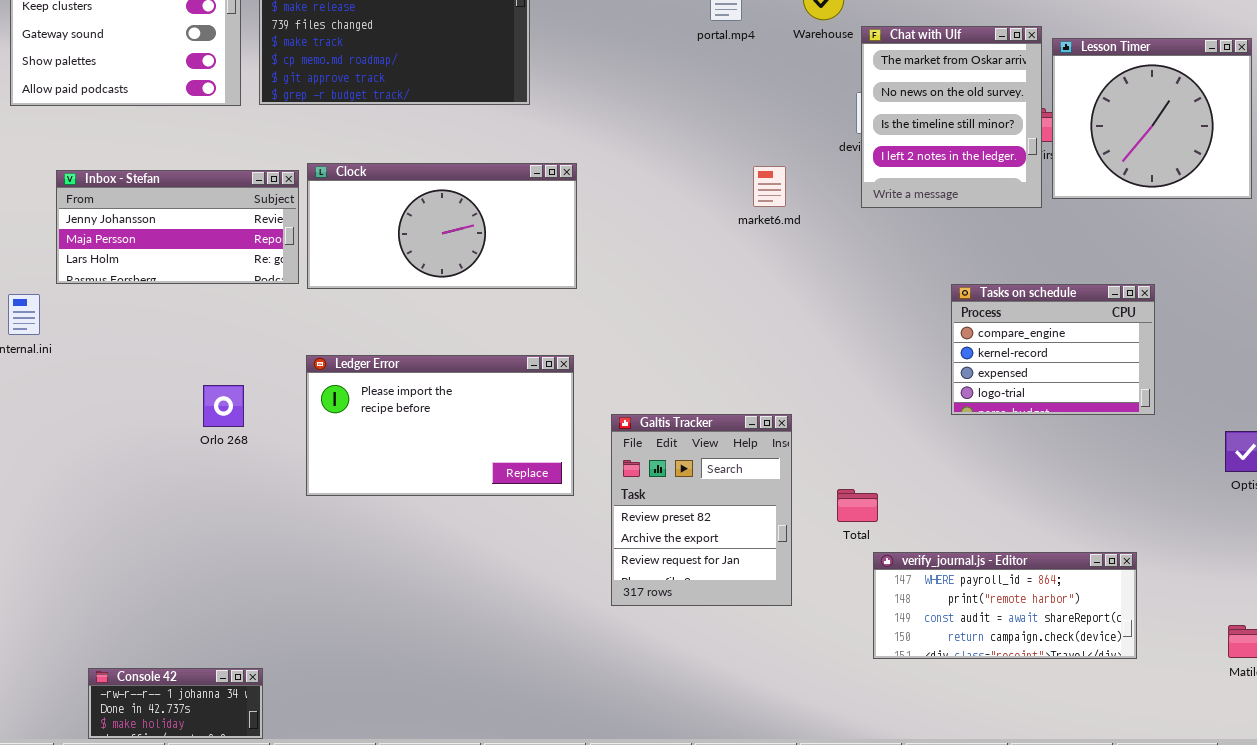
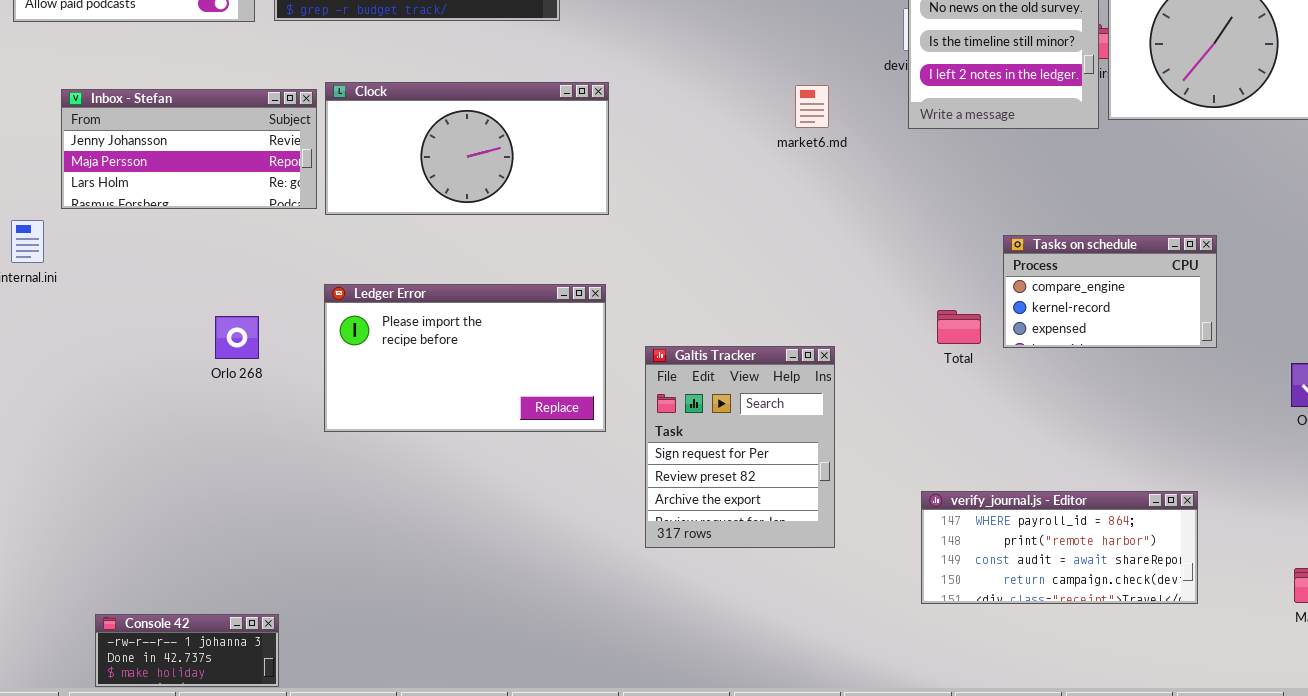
Tasks on schedule: [951,284,1155,415] -> [1003,235,1217,348], resized
Galtis Tracker: [611,414,792,606] -> [645,346,835,548], scrolled up 1 row
Total: [837,489,878,522] -> [937,310,981,344], moved

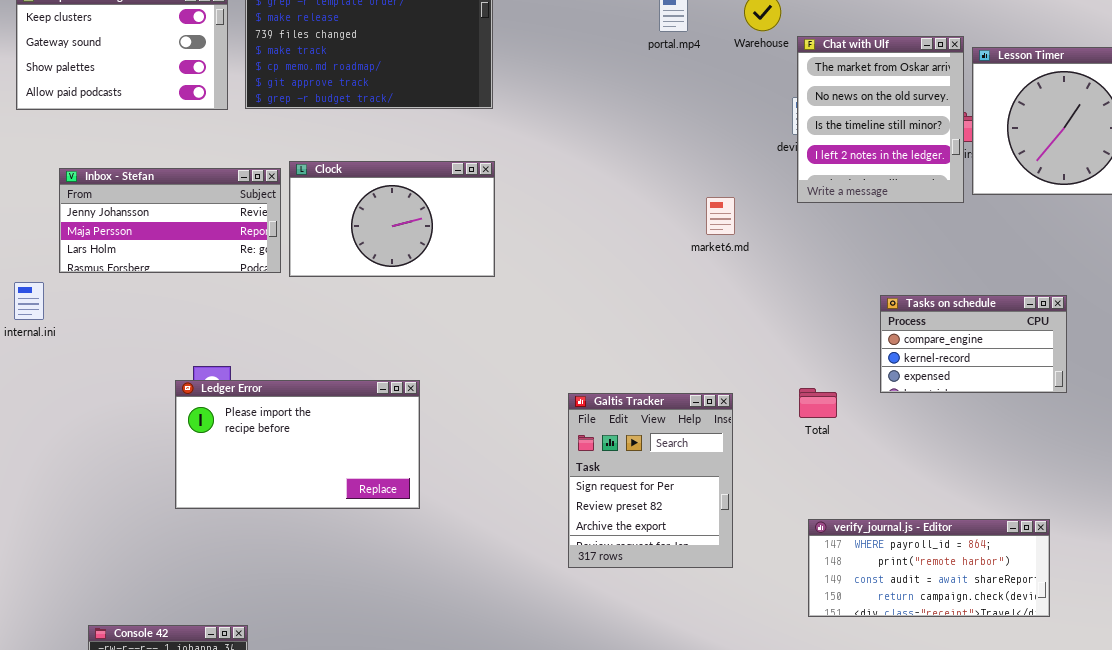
Clock: [325,82,609,215] -> [289,161,495,277], resized
market6.md: [795,85,829,128] -> [706,197,735,235], moved
Ledger Error: [324,284,606,432] -> [175,380,420,509], moved
Total: [937,310,981,344] -> [799,388,837,418], moved

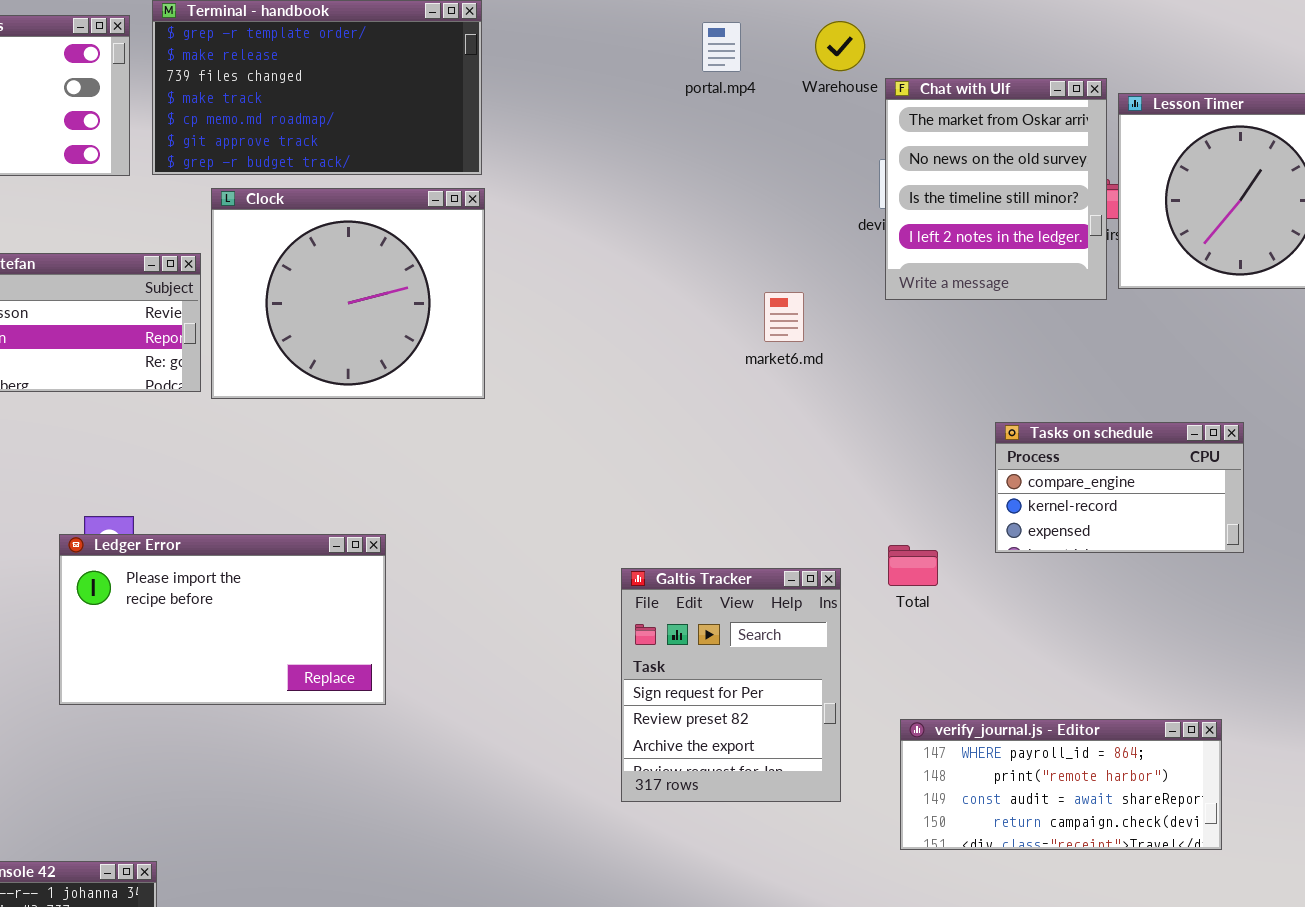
Clock: [289,161,495,277] -> [211,188,485,399], resized
Galtis Tracker: [568,393,733,568] -> [621,568,841,802], moved

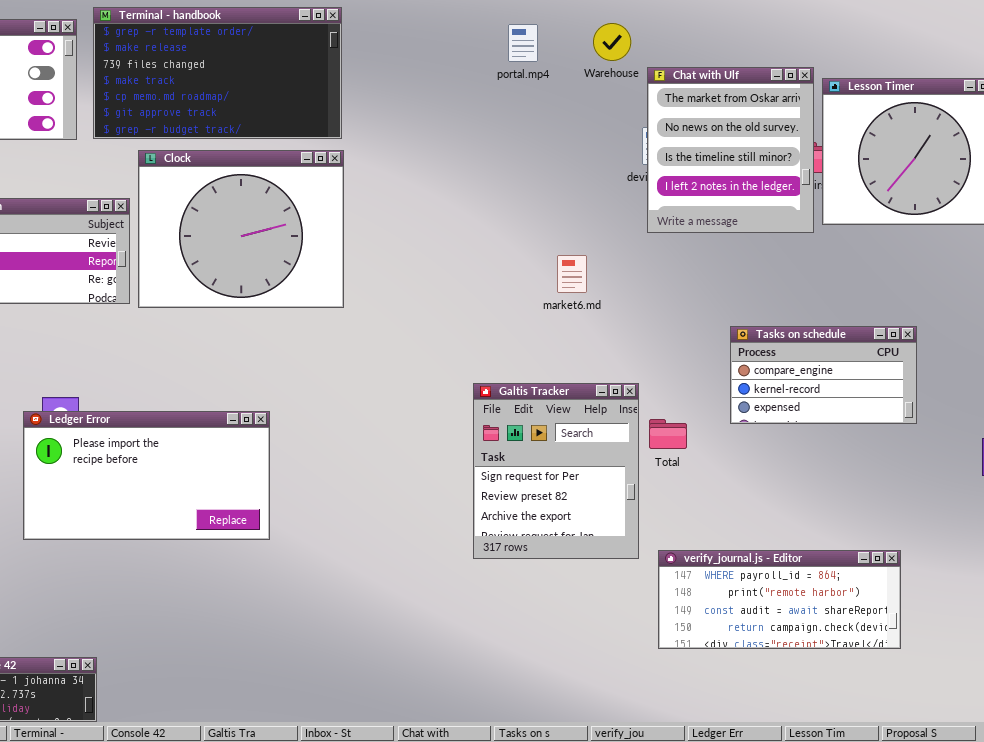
market6.md: [764,292,804,342] -> [557,255,587,293], moved
Galtis Tracker: [621,568,841,802] -> [473,383,639,559], moved

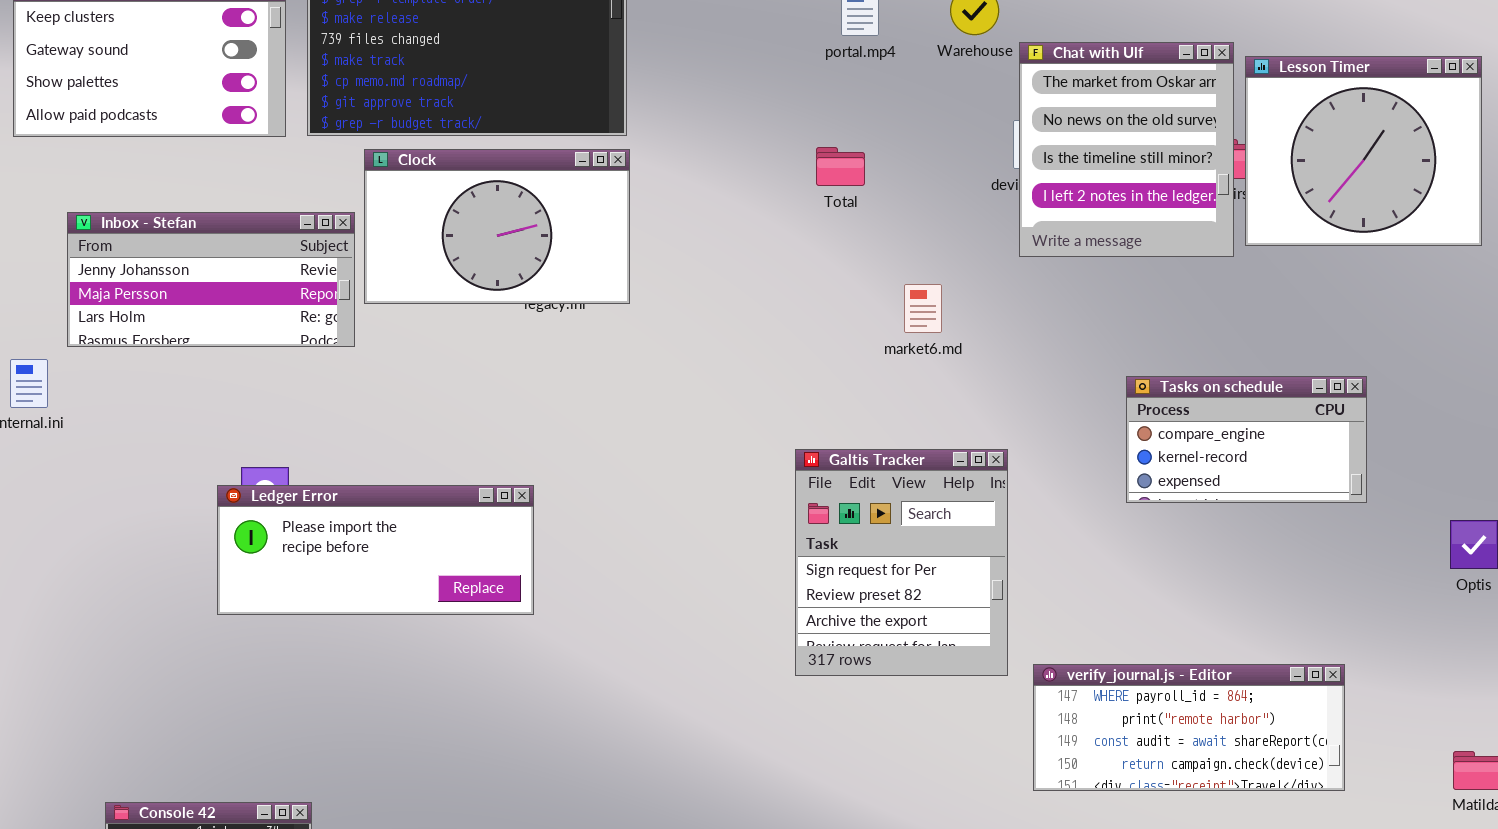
Clock: [138,150,344,308] -> [364,149,630,304], resized
Ledger Error: [23,411,270,540] -> [217,485,534,615], resized
Total: [649,419,687,449] -> [816,147,865,186], moved

